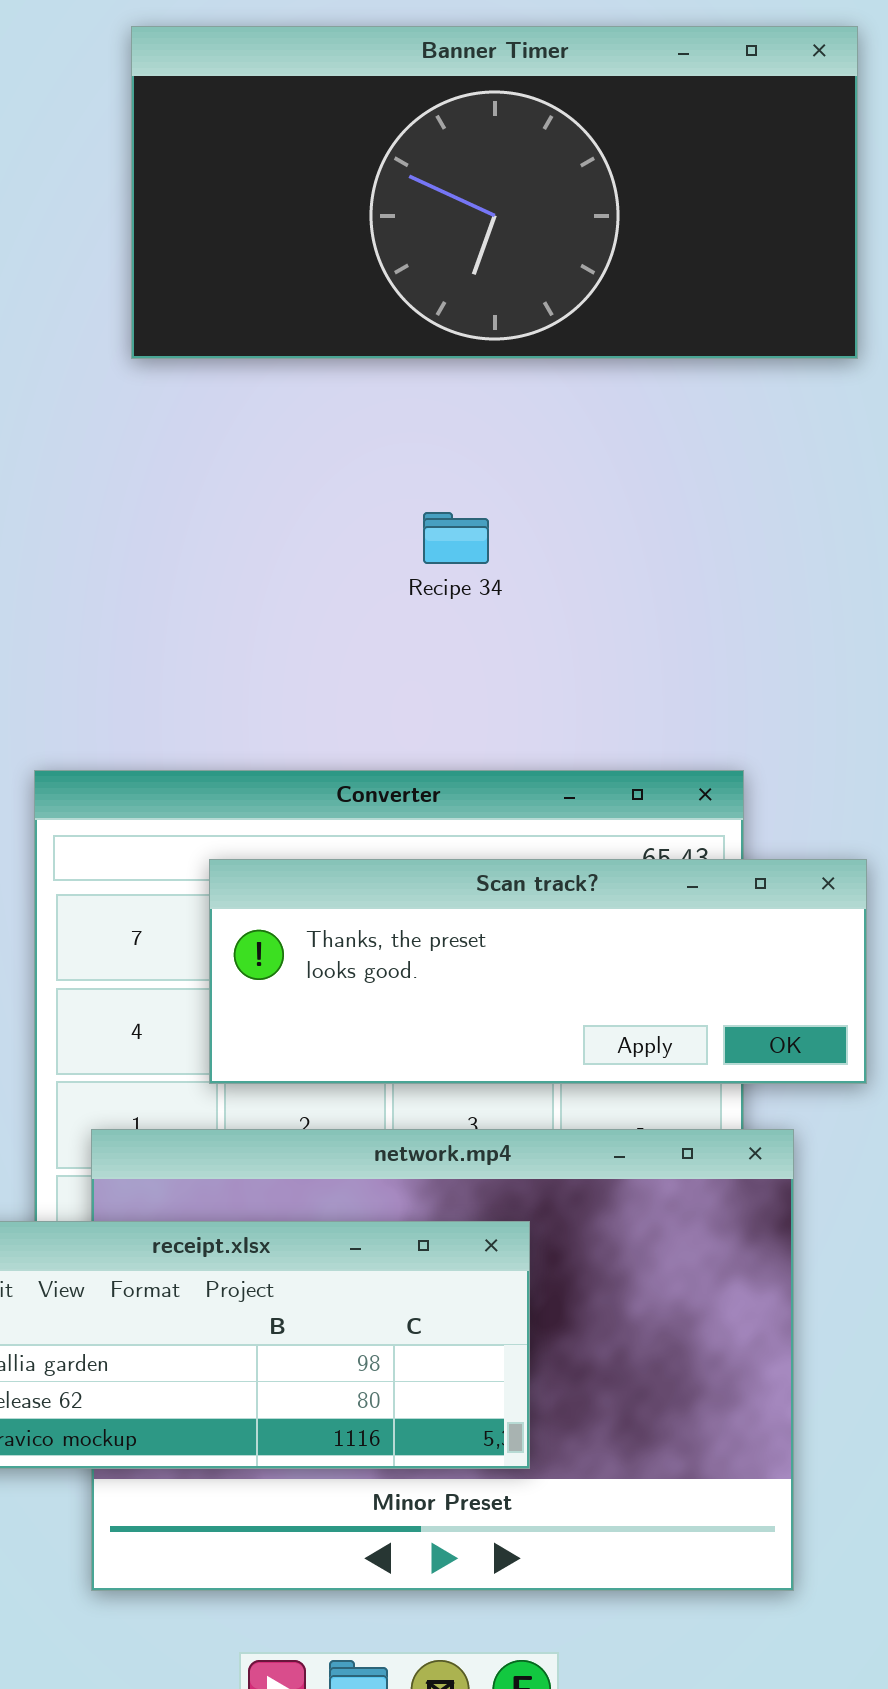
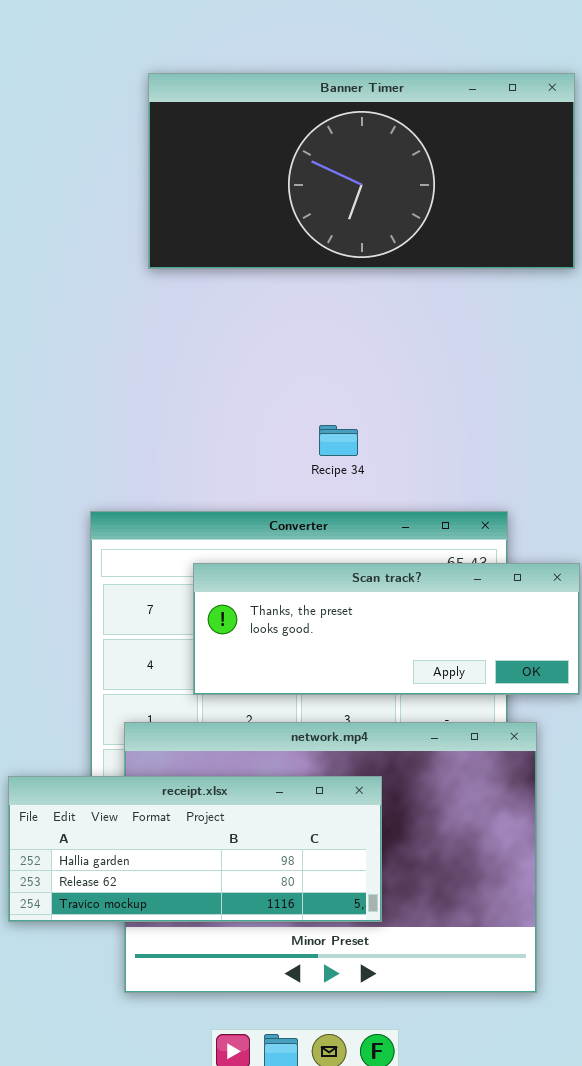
Recipe 34: [423,512,489,564] -> [319,425,358,456], moved

